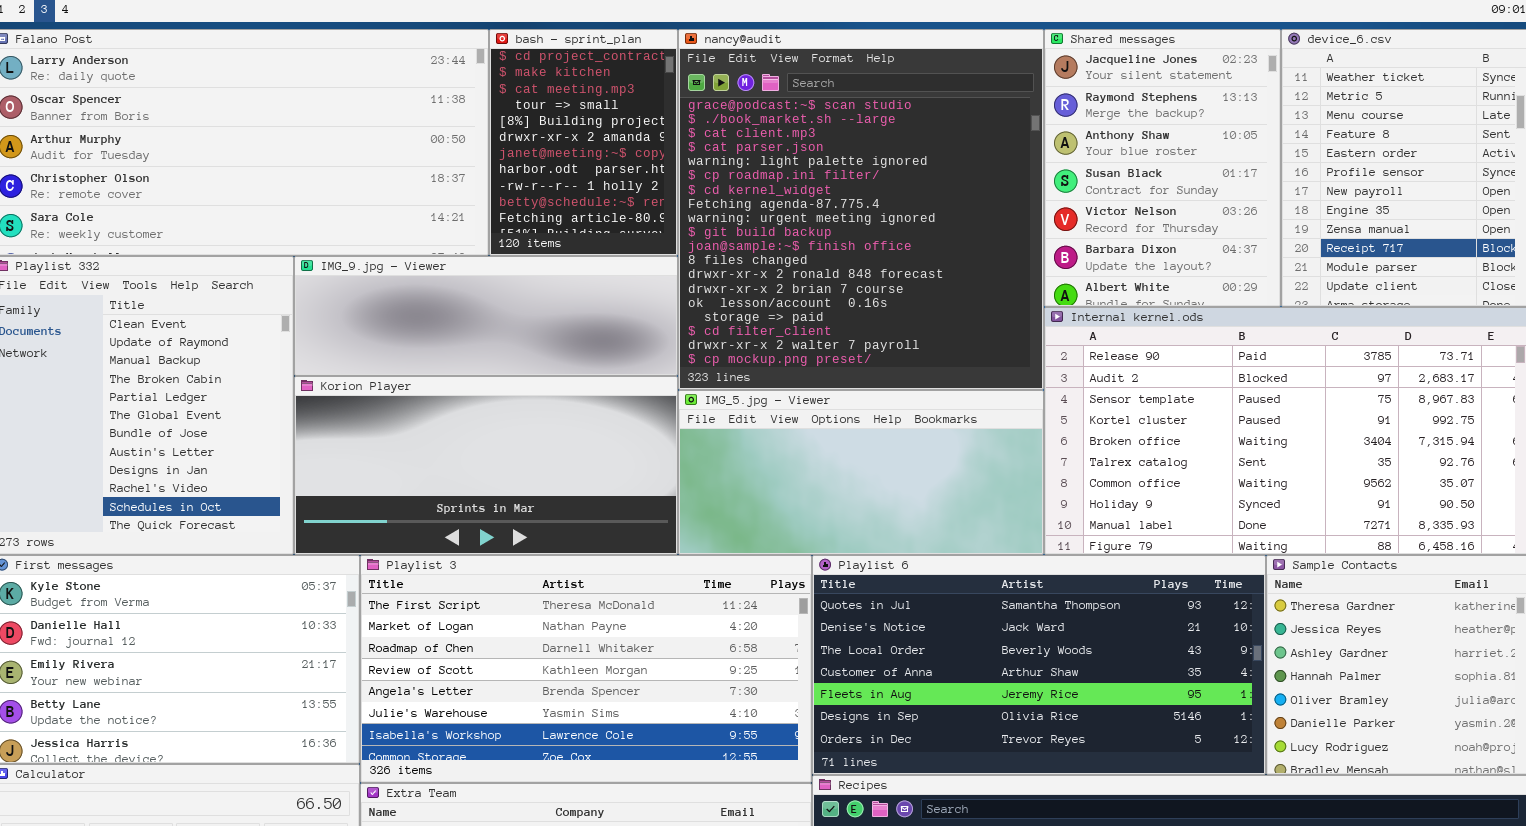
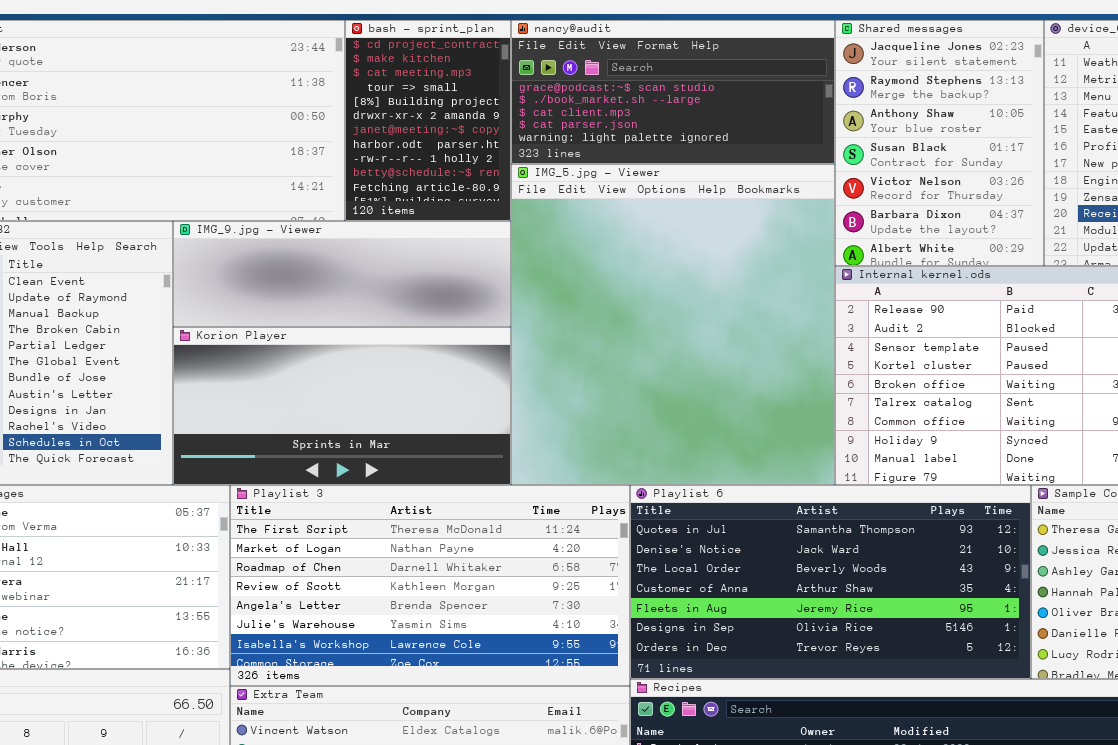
nancy@audit: [678,29,1044,390] -> [511,20,835,164], resized
IMG_5.jpg - Viewer: [678,390,1044,555] -> [511,164,835,485], resized

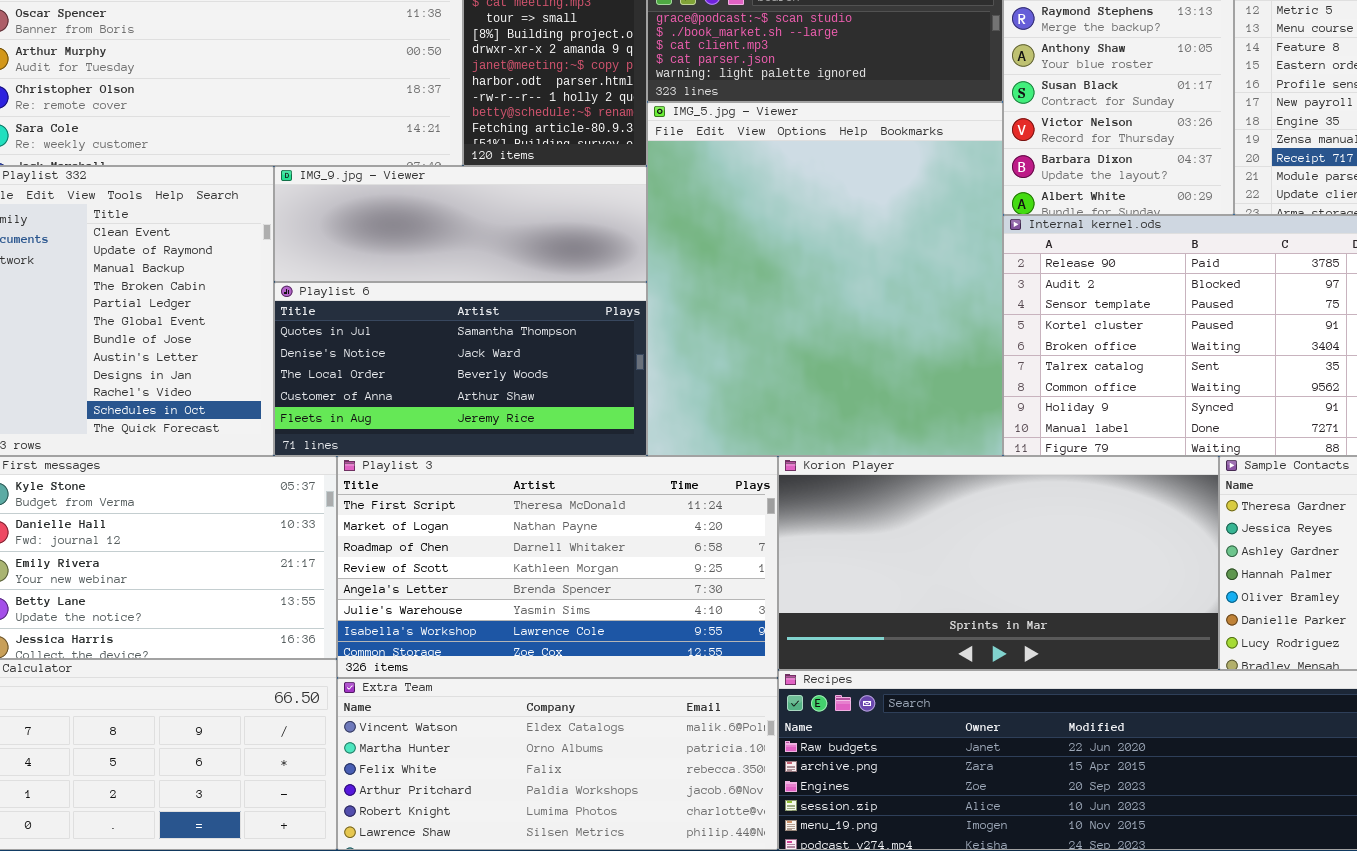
Korion Player: [173,327,511,485] -> [778,456,1219,670], moved, resized
Playlist 6: [630,485,1031,679] -> [274,282,647,456], moved, resized

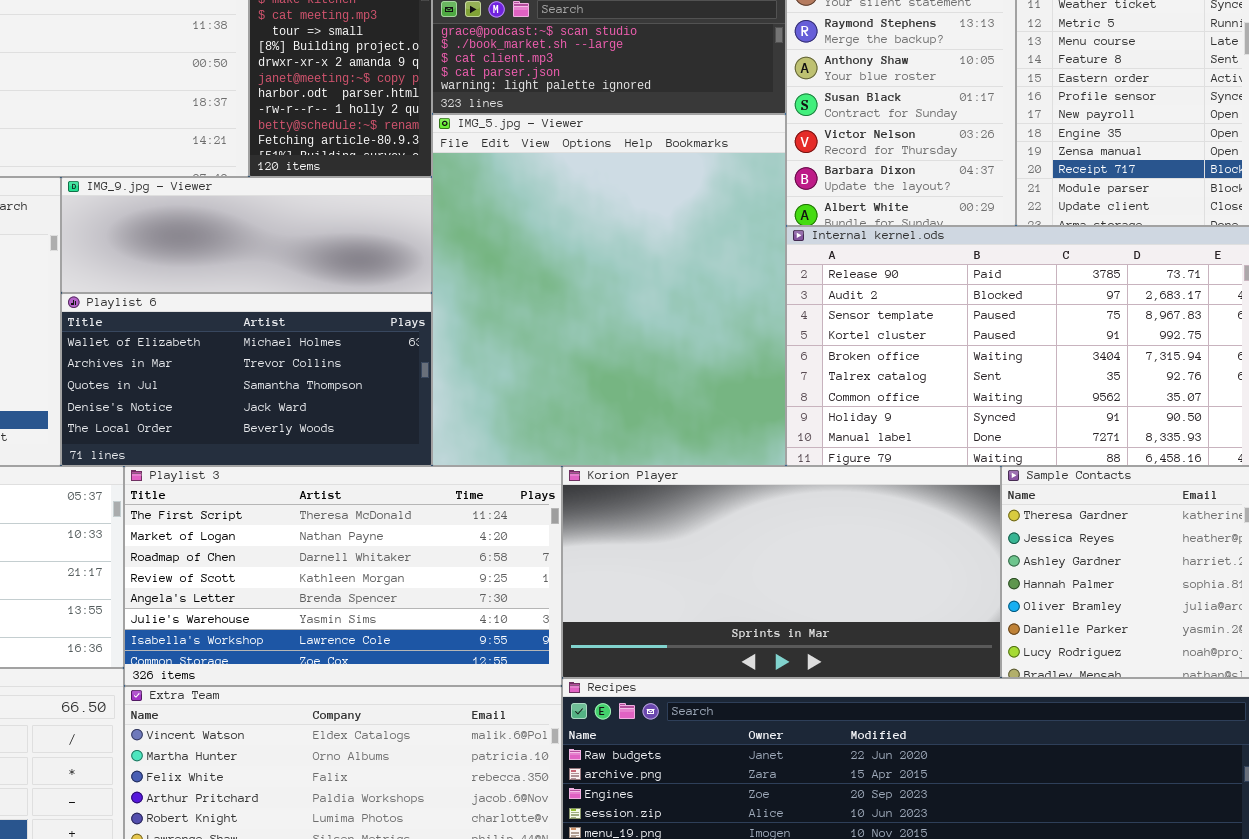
Playlist 6: [274,282,647,456] -> [61,293,432,466], scrolled up 2 rows

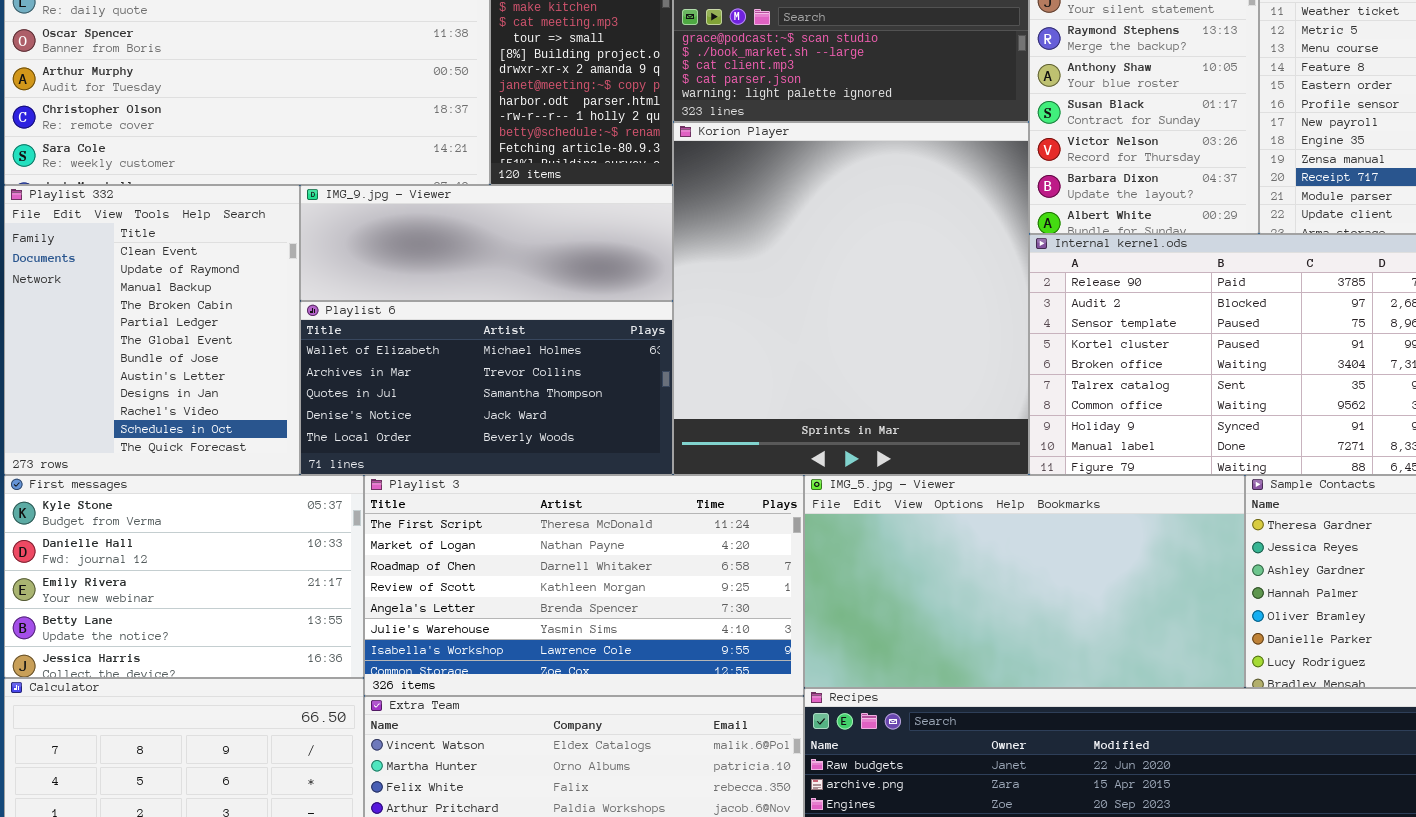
IMG_5.jpg - Viewer: [432,114,786,466] -> [804,475,1245,688], moved, resized
Korion Player: [562,466,1001,678] -> [673,122,1029,475], moved, resized

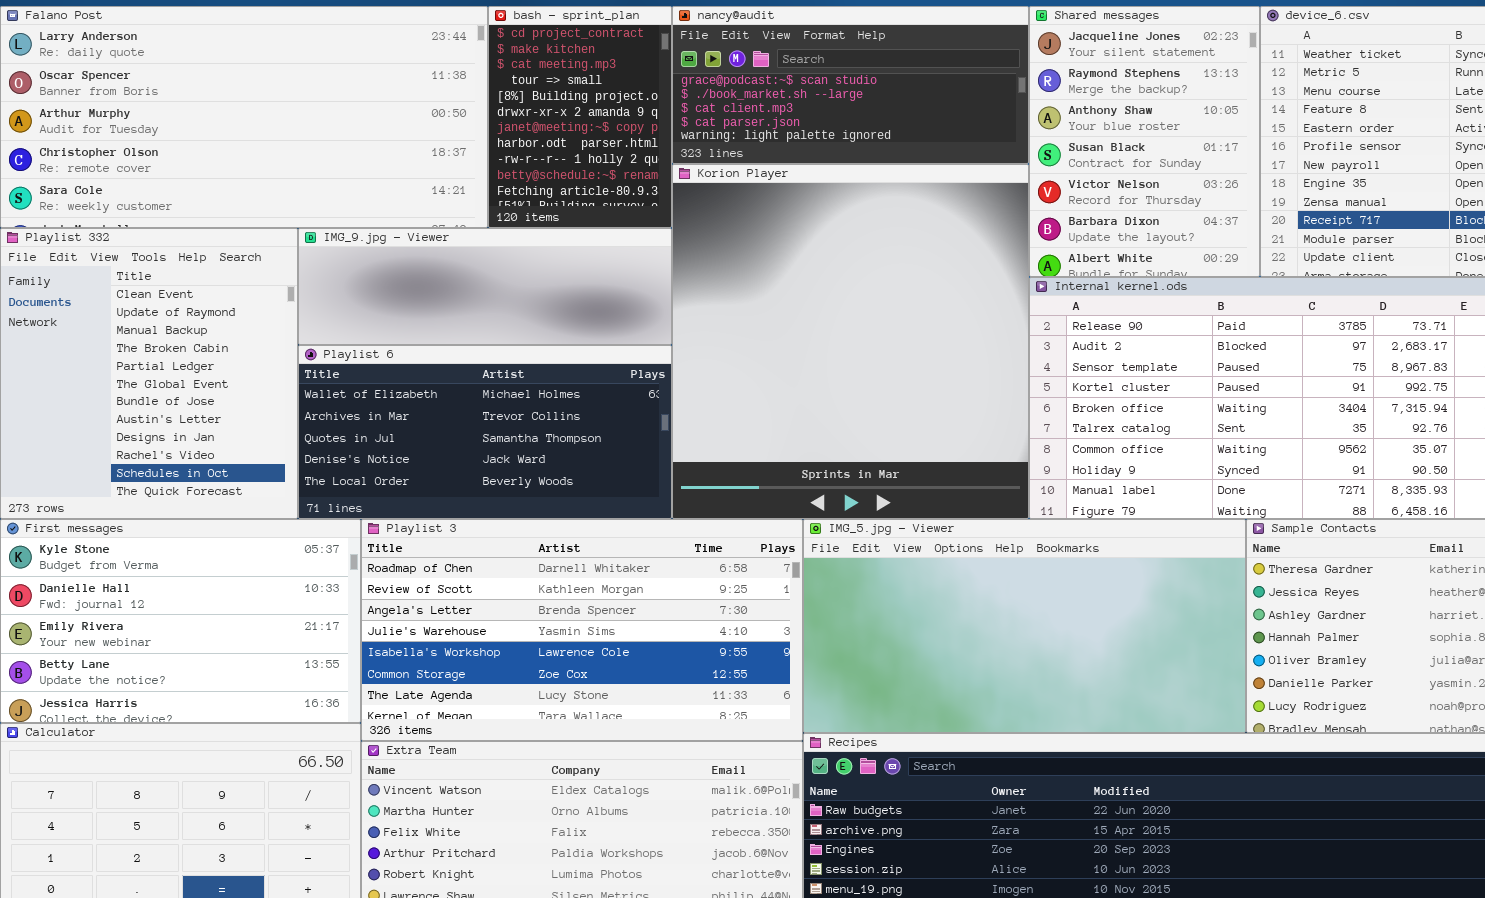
Playlist 3: [364,475,804,696] -> [361,519,803,741], scrolled down 2 rows

